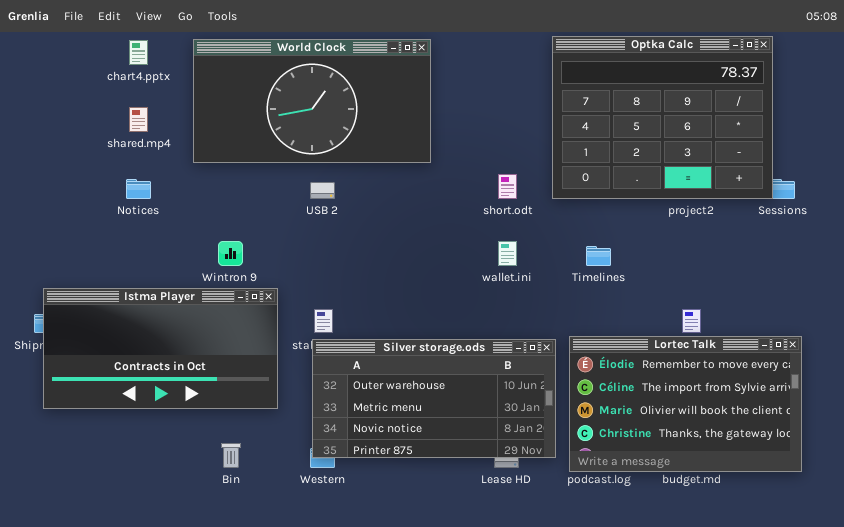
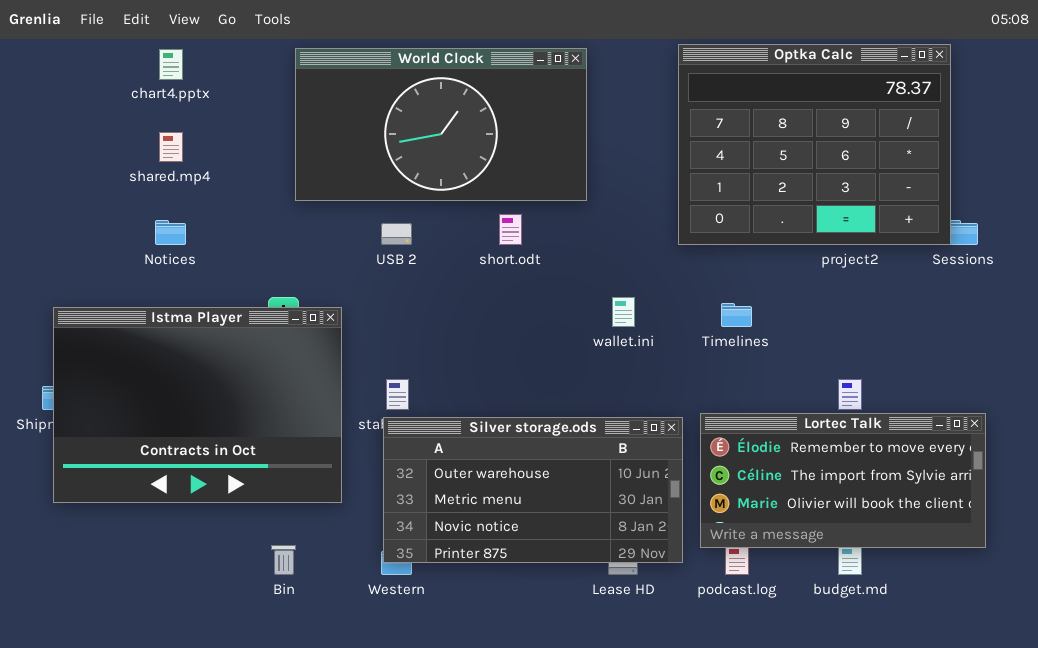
World Clock: [193,39,431,163] -> [295,48,587,201], moved
short.odt: [498,174,517,199] -> [499,214,522,245], moved
Istma Player: [43,288,278,409] -> [53,307,342,503], resized
Lortec Talk: [569,336,802,472] -> [700,413,986,548], resized

